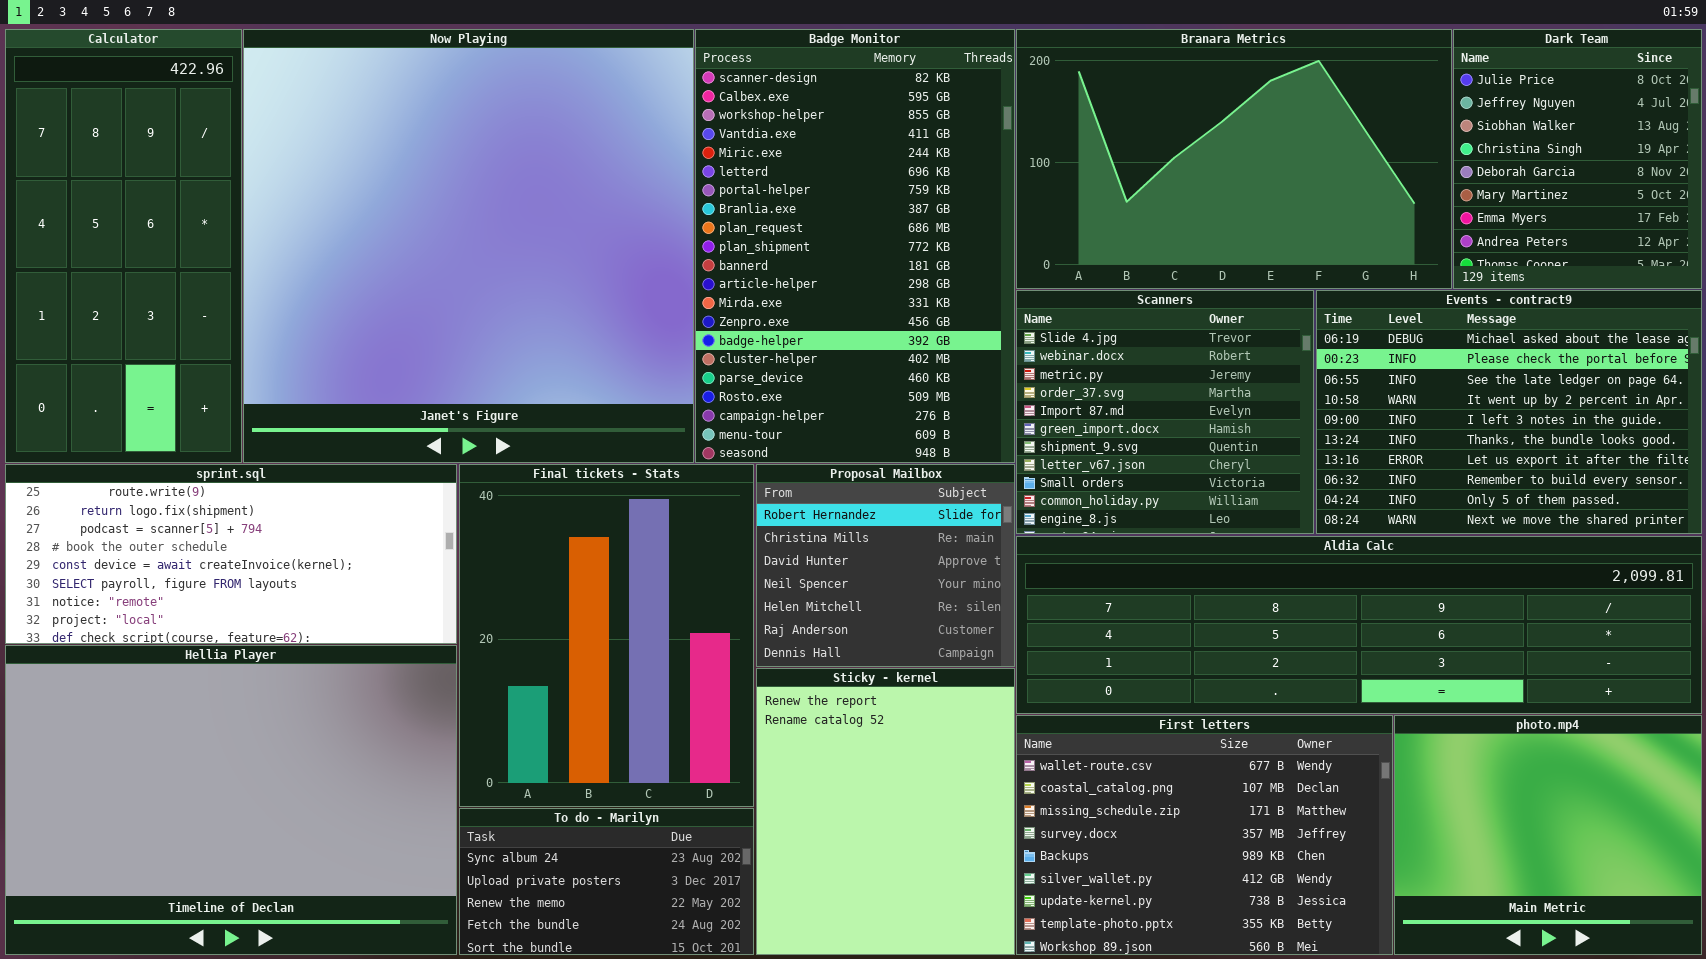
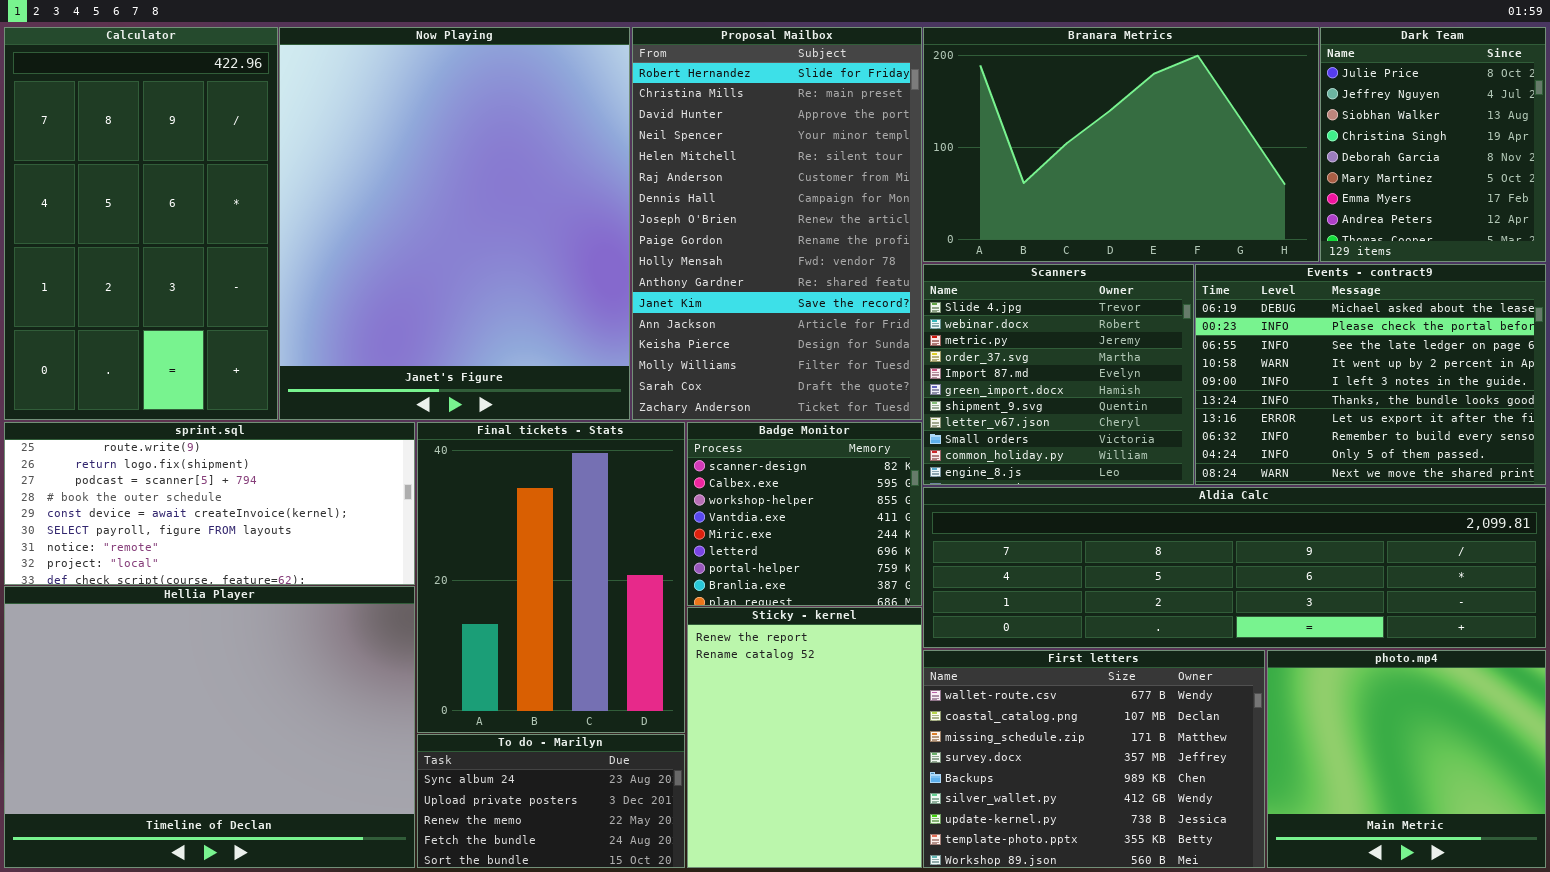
Calculator: [5,29,242,463] -> [4,27,278,420], resized
Now Playing: [243,29,694,463] -> [279,27,630,420], resized
Badge Monitor: [695,29,1015,463] -> [687,422,922,606], moved, resized
Proposal Mailbox: [756,464,1015,667] -> [632,27,922,420], moved, resized

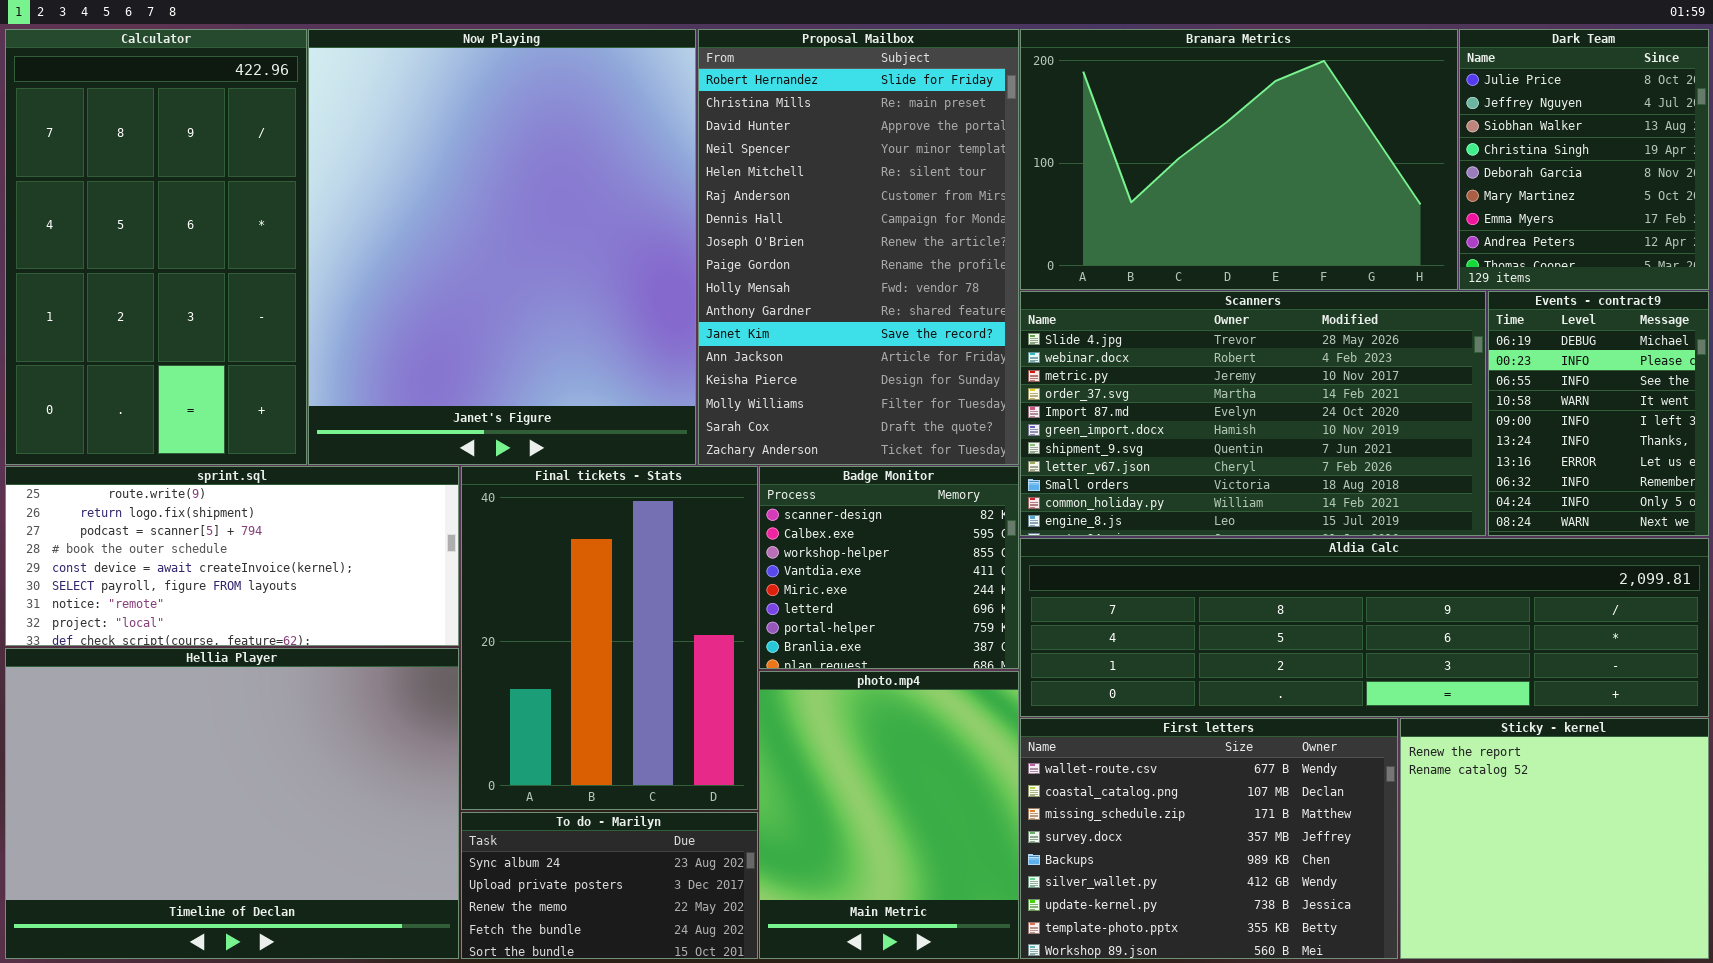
Scanners: [923,264,1194,485] -> [1020,291,1486,536], resized
Events - contract9: [1195,264,1546,485] -> [1488,291,1709,536], resized
Sticky - kernel: [687,607,922,868] -> [1400,718,1709,959], moved, resized
photo.mp4: [1267,650,1546,868] -> [759,671,1019,959], moved, resized

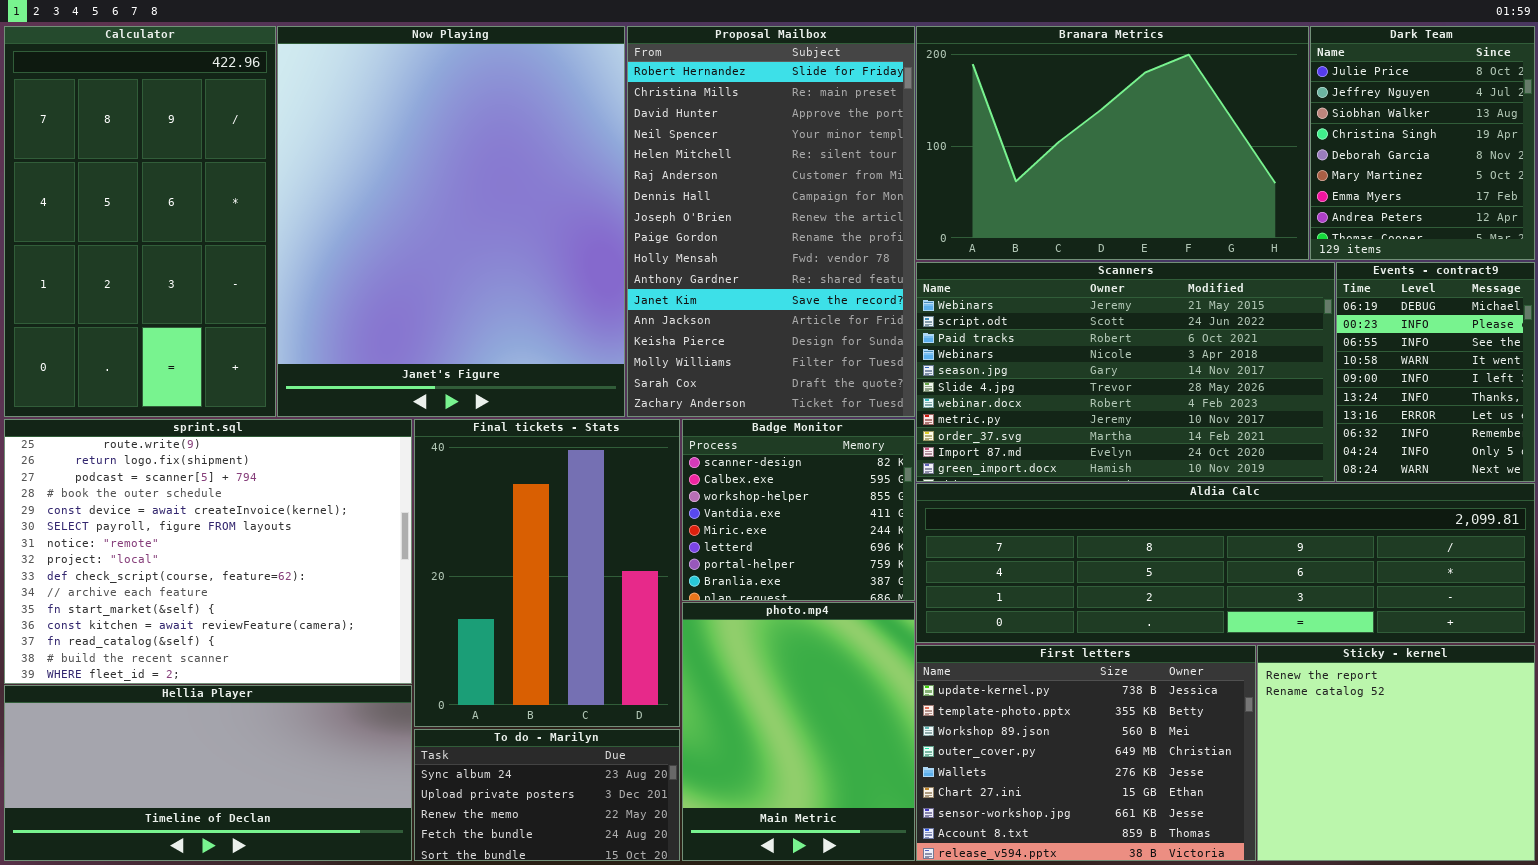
Scanners: [1020,291,1486,536] -> [916,262,1335,482], scrolled up 5 rows
sprint.sql: [5,466,459,646] -> [4,419,412,684], resized
Hellia Player: [5,648,459,959] -> [4,685,412,861], resized
First letters: [1020,718,1398,959] -> [916,645,1256,861], scrolled down 6 rows

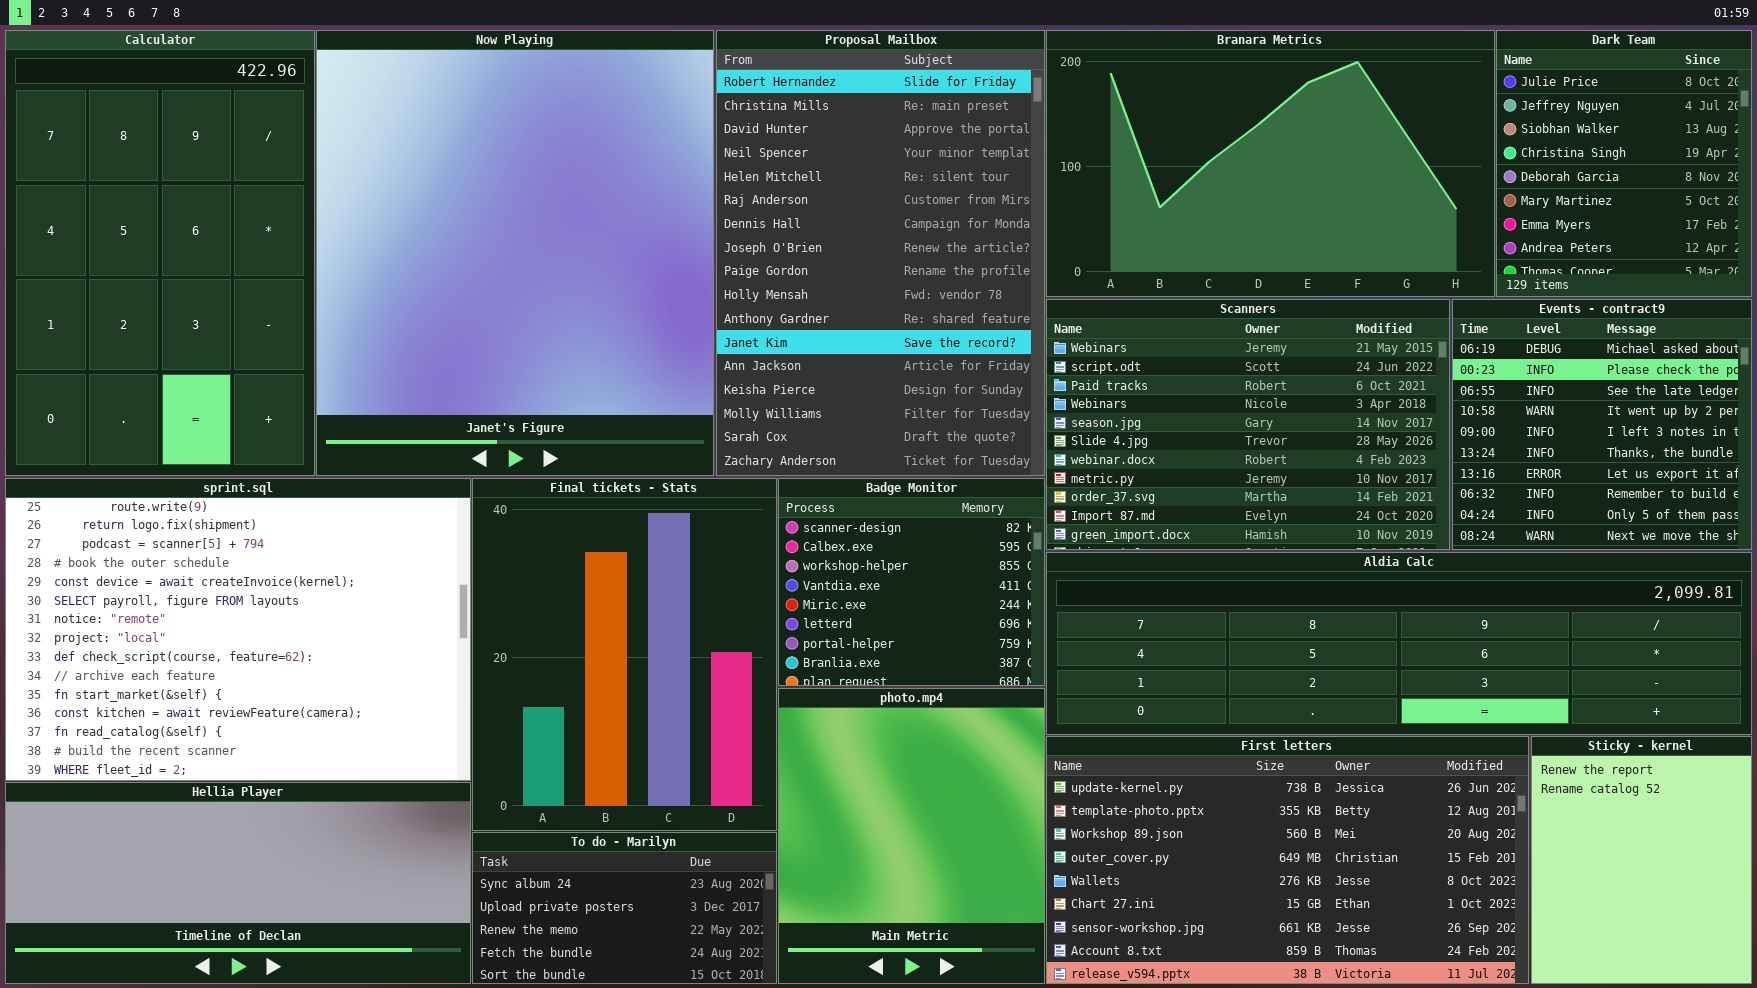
Scanners: [916,262,1335,482] -> [1046,299,1450,550], resized
Events - contract9: [1336,262,1535,482] -> [1452,299,1752,550], resized
First letters: [916,645,1256,861] -> [1046,736,1529,984], resized
Sticky - kernel: [1257,645,1535,861] -> [1531,736,1752,984], resized

